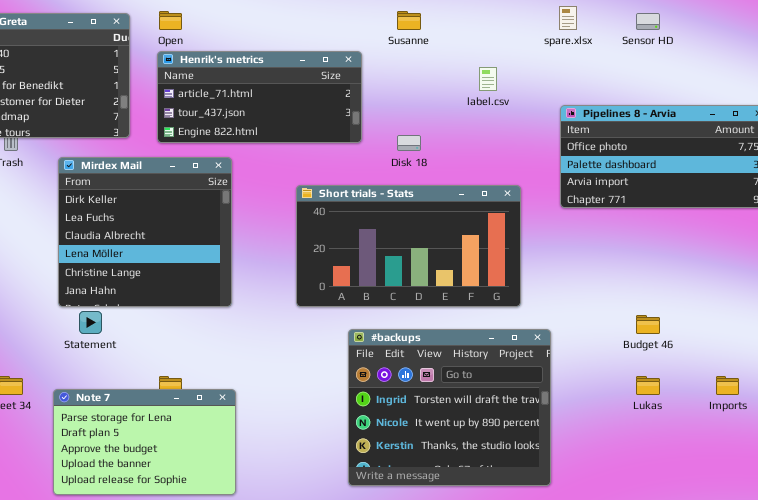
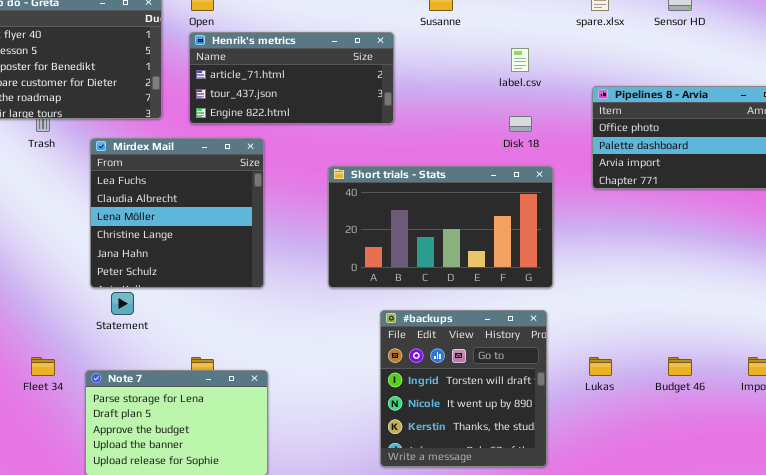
Disk 18: [397,135,421,151] -> [509,116,532,132], moved
Mirdex Mail: [58,157,232,307] -> [90,138,264,288], scrolled down 1 row
Budget 46: [636,315,660,334] -> [668,357,692,376], moved
#backups: [348,329,551,486] -> [380,310,547,467], resized
Lukas: [636,376,660,395] -> [589,357,612,376], moved

